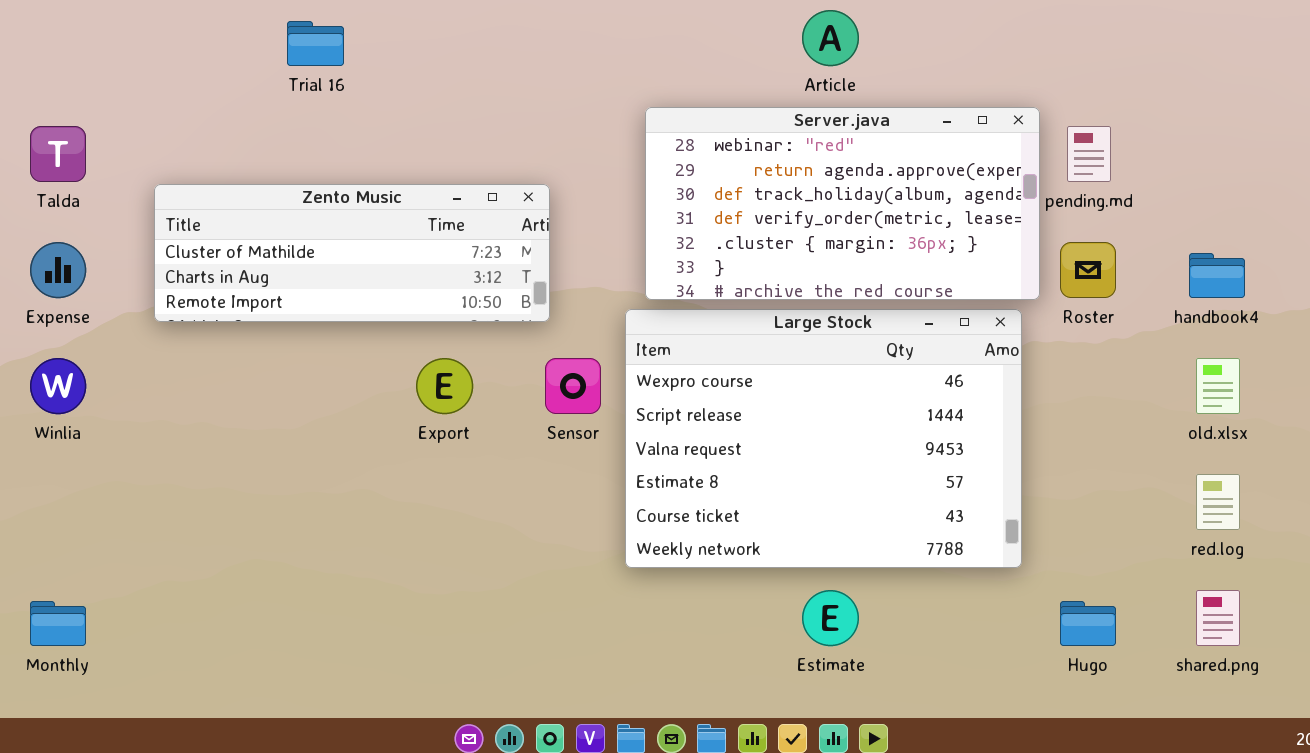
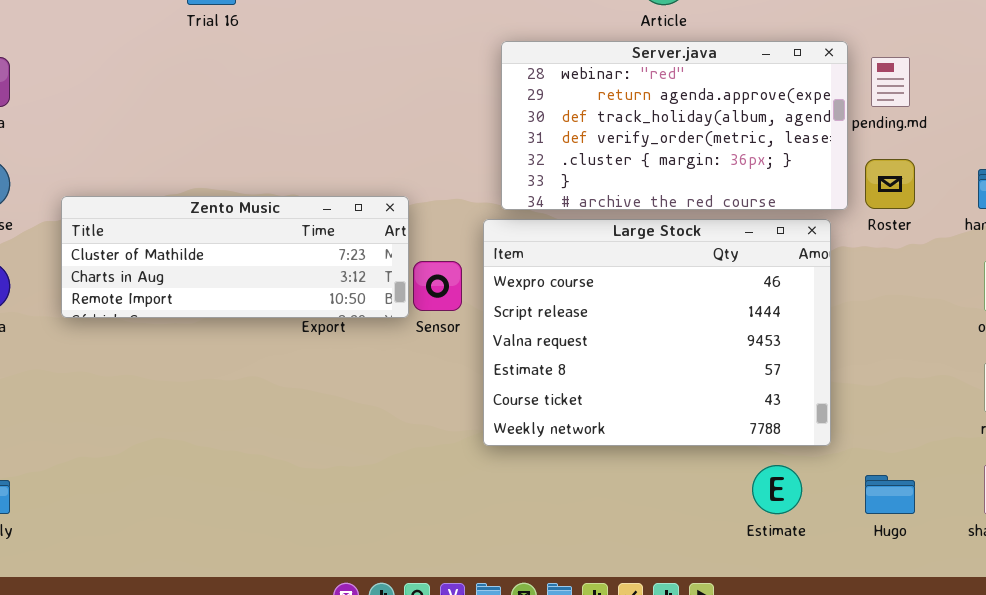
Zento Music: [154,184,550,322] -> [61,196,409,318], moved
Estimate: [802,590,859,646] -> [752,465,802,514], moved

